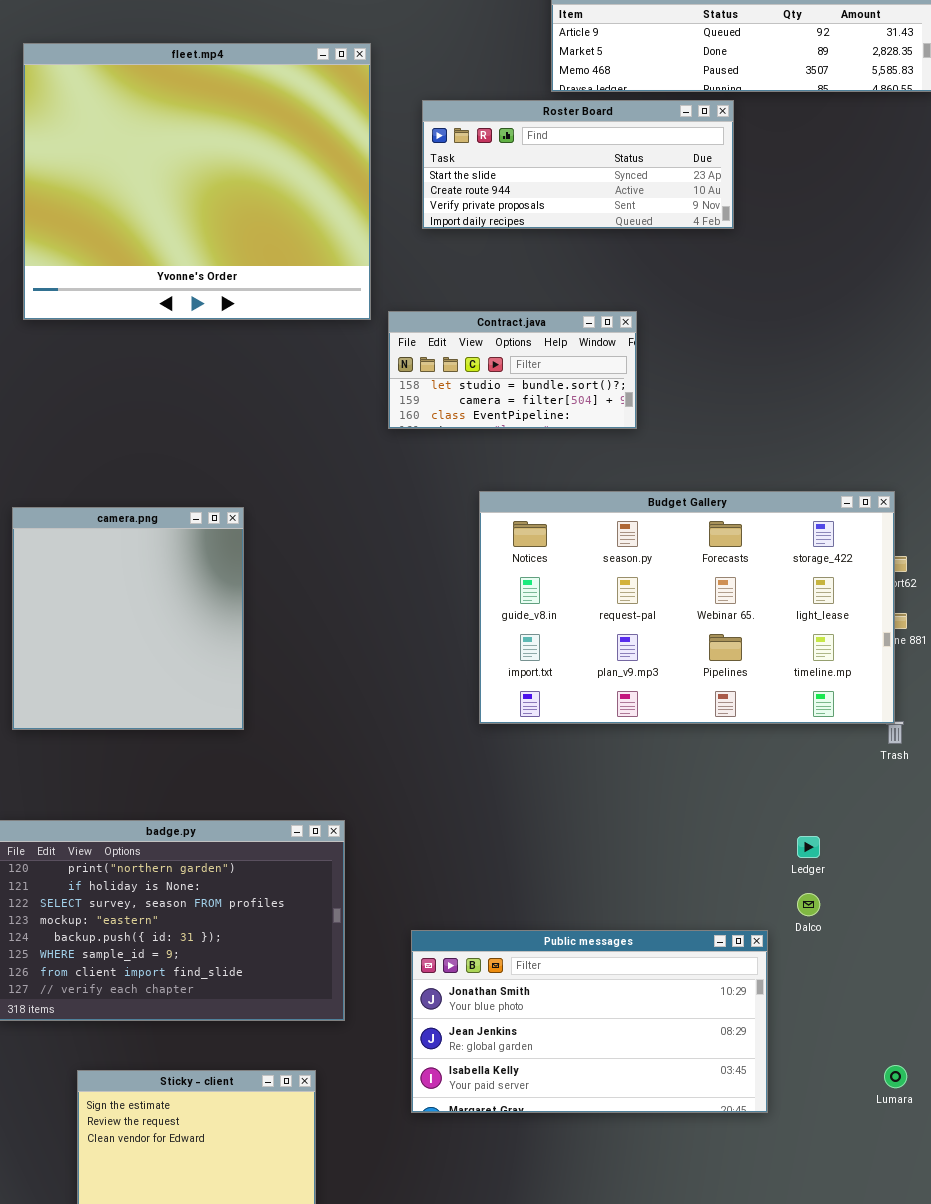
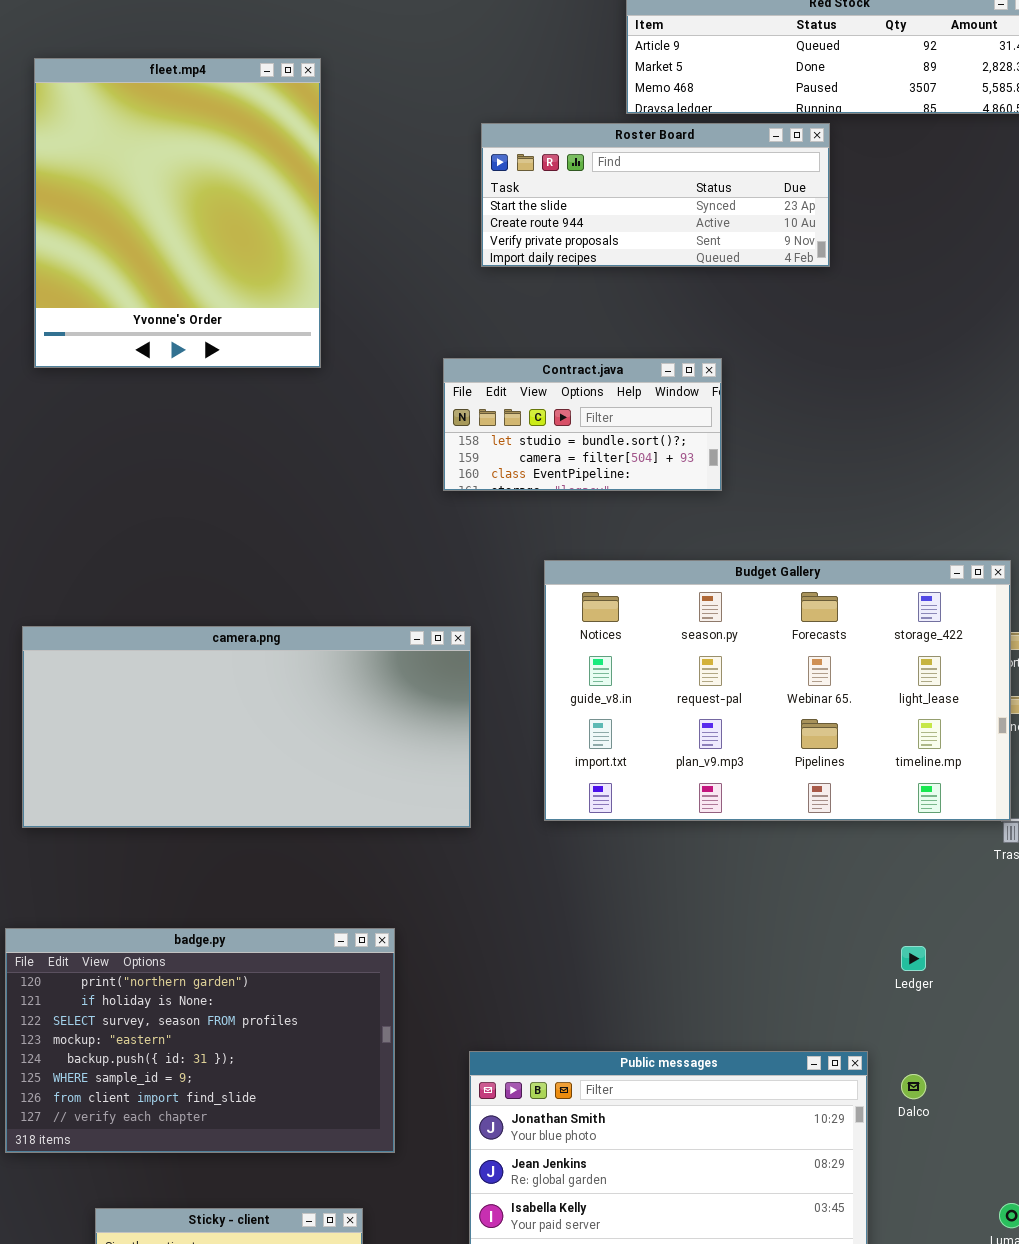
fleet.mp4: [23,43,371,320] -> [34,58,321,368], resized
camera.png: [12,507,244,730] -> [22,626,471,828], resized
Dalco: [797,893,820,916] -> [901,1074,926,1099], moved

